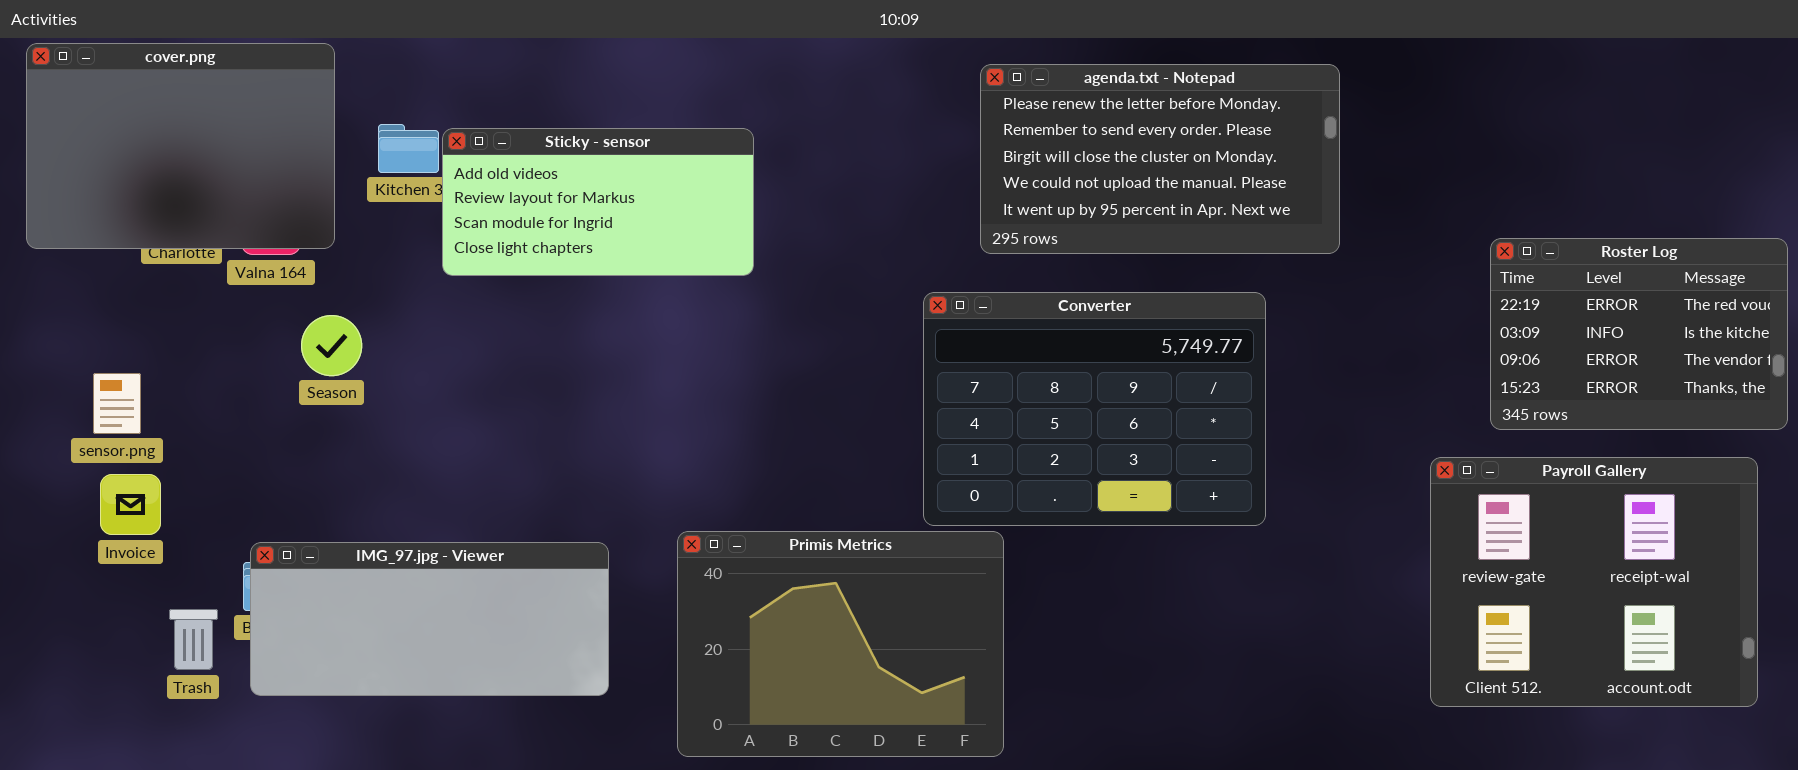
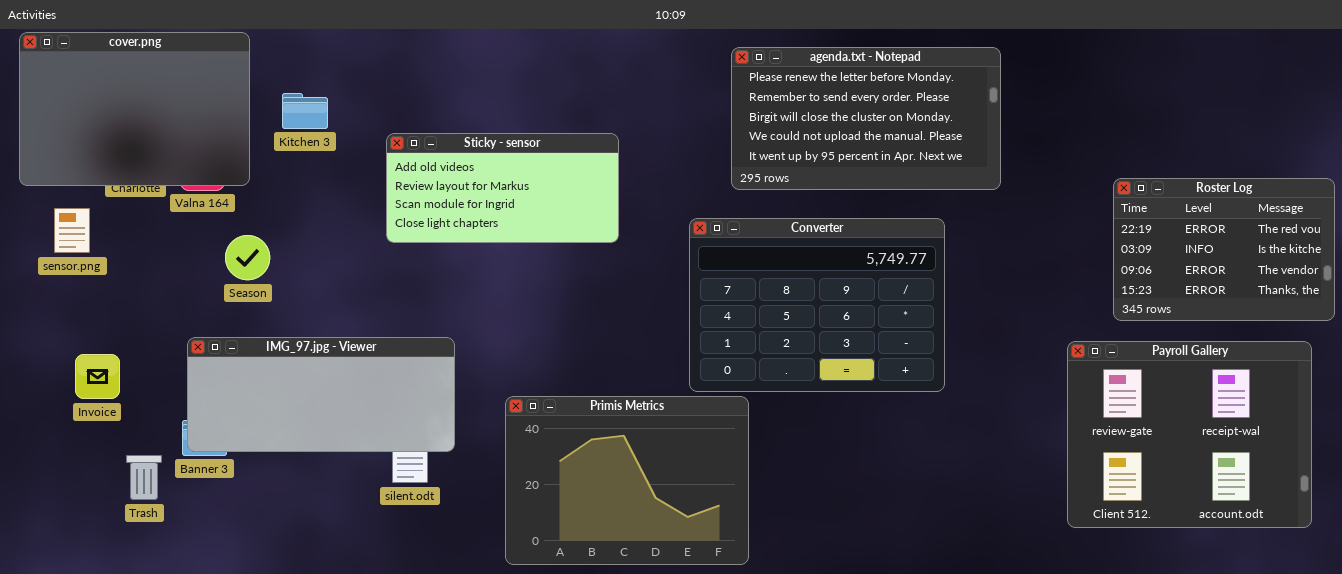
Sticky - sensor: [442,128,754,276] -> [386,133,619,243], moved
sensor.png: [93,373,141,434] -> [54,208,90,253], moved
IMG_97.jpg - Viewer: [250,542,609,696] -> [187,337,455,452], moved

